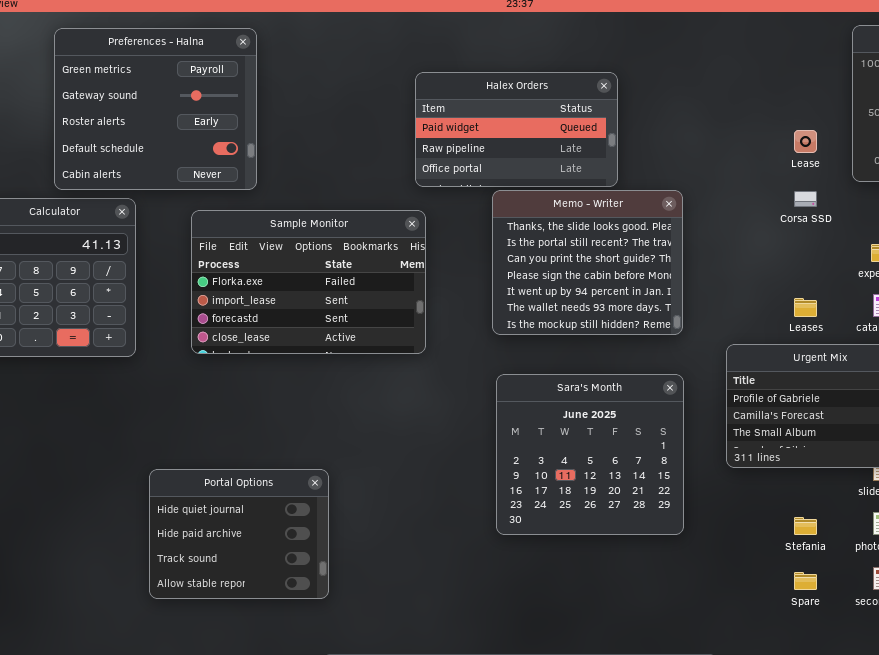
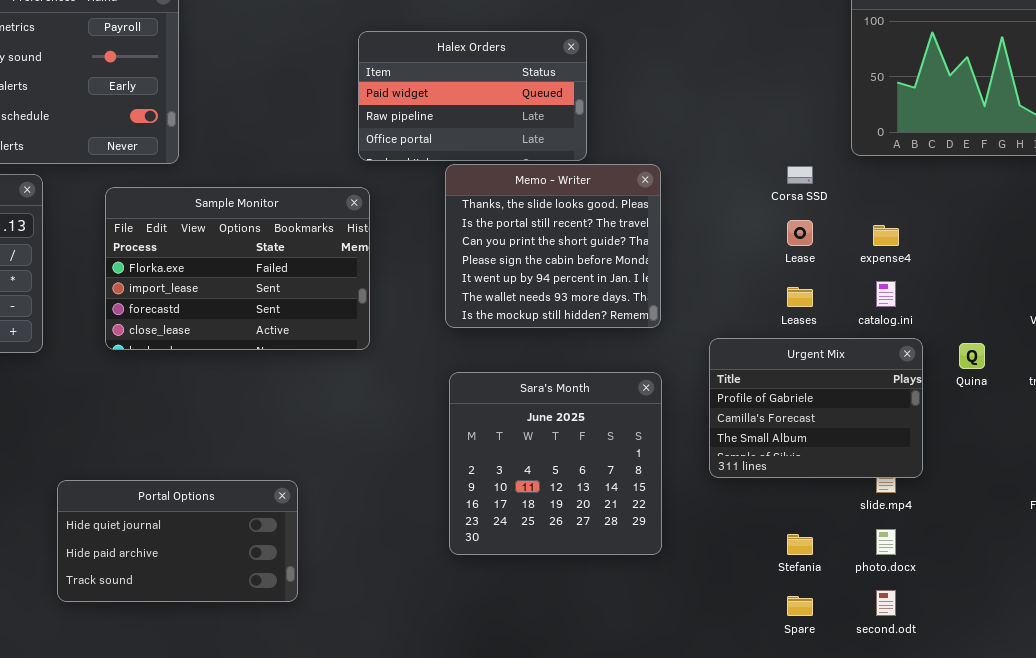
Lease: [794,130,817,153] -> [787,220,813,246], moved
Portal Options: [149,469,329,599] -> [57,480,298,602], resized

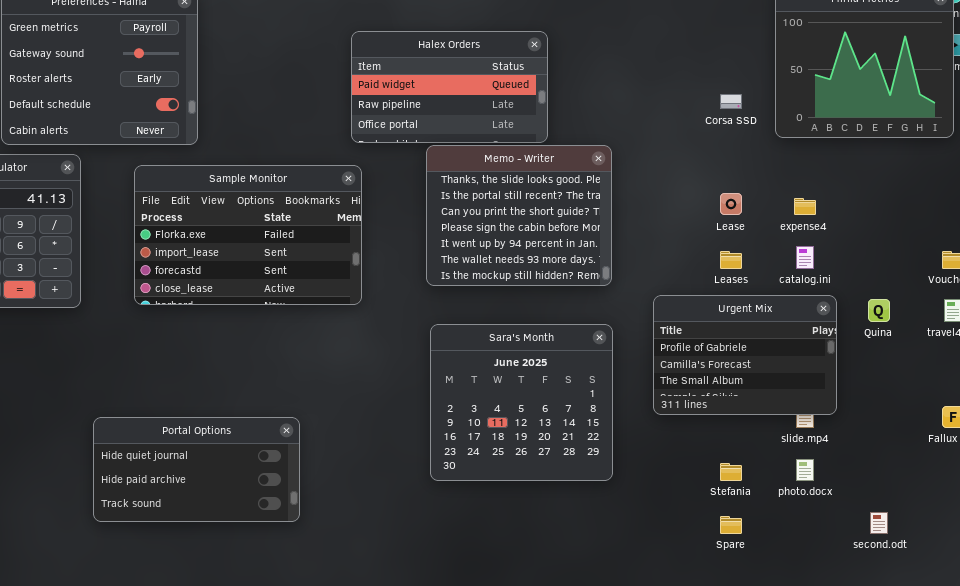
Corsa SSD: [787,166,813,184] -> [720,94,742,109], moved
second.odt: [876,590,896,616] -> [870,512,888,534], moved

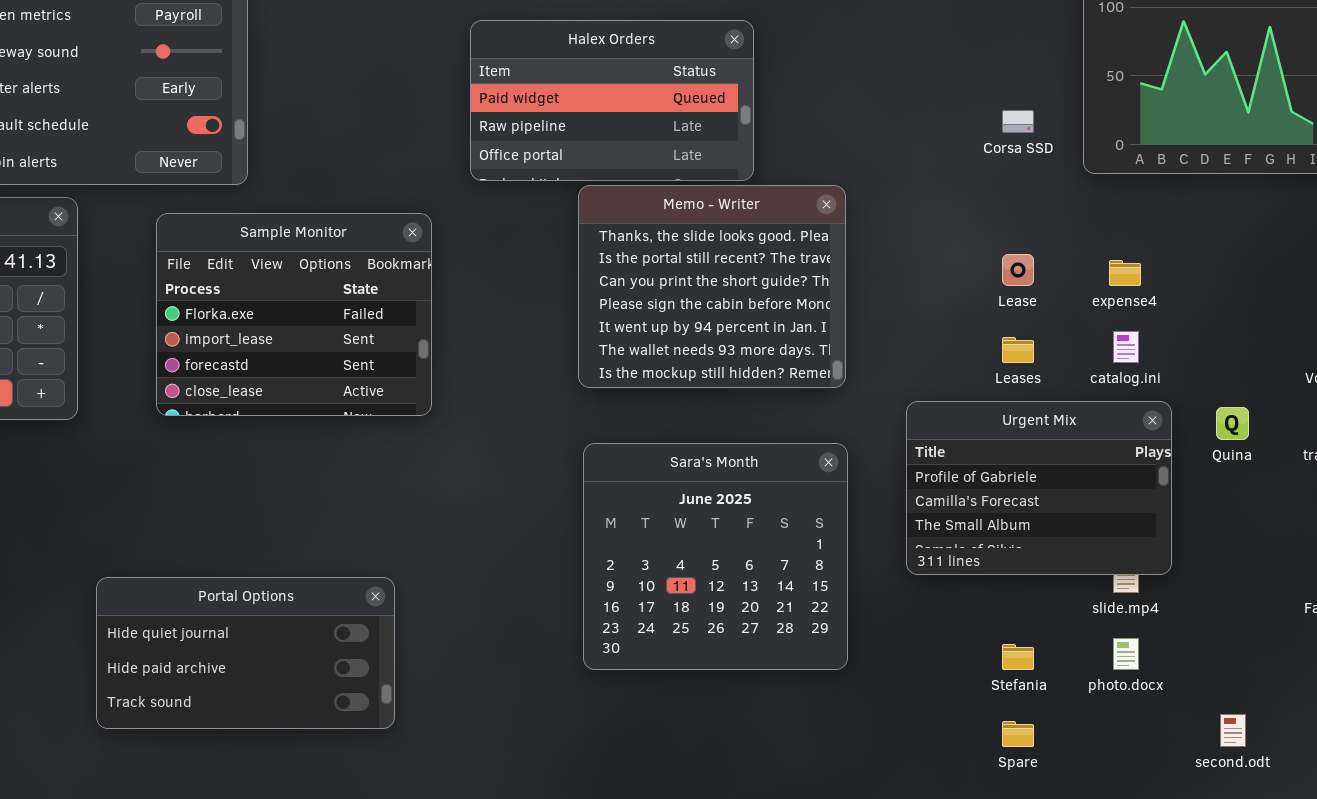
Sample Monitor: [134,165,362,305] -> [156,213,432,416], resized

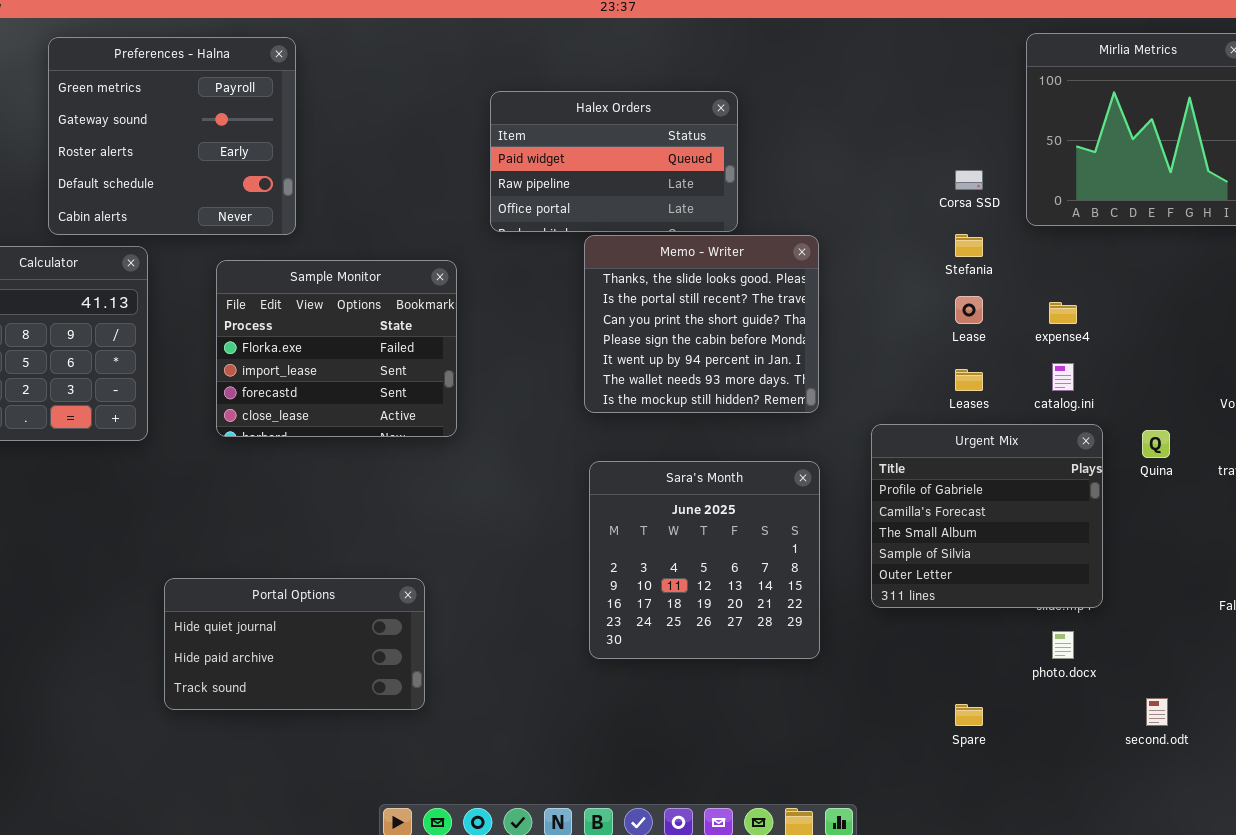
Urgent Mix: [906,401,1172,575] -> [871,424,1103,608], resized
Stefania: [1002,644,1034,670] -> [955,234,983,257], moved

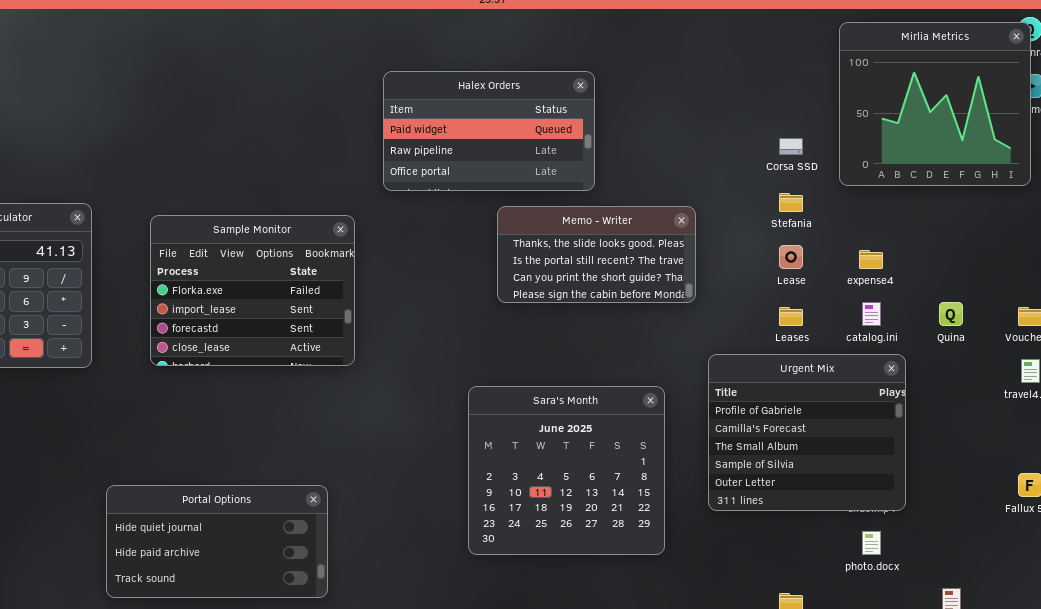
Preferences - Halna: [48,37,296,235] -> none, closed
Memo - Writer: [584,235,819,413] -> [497,206,696,303], moved, resized
Quina: [1142,430,1170,458] -> [939,302,963,326], moved

